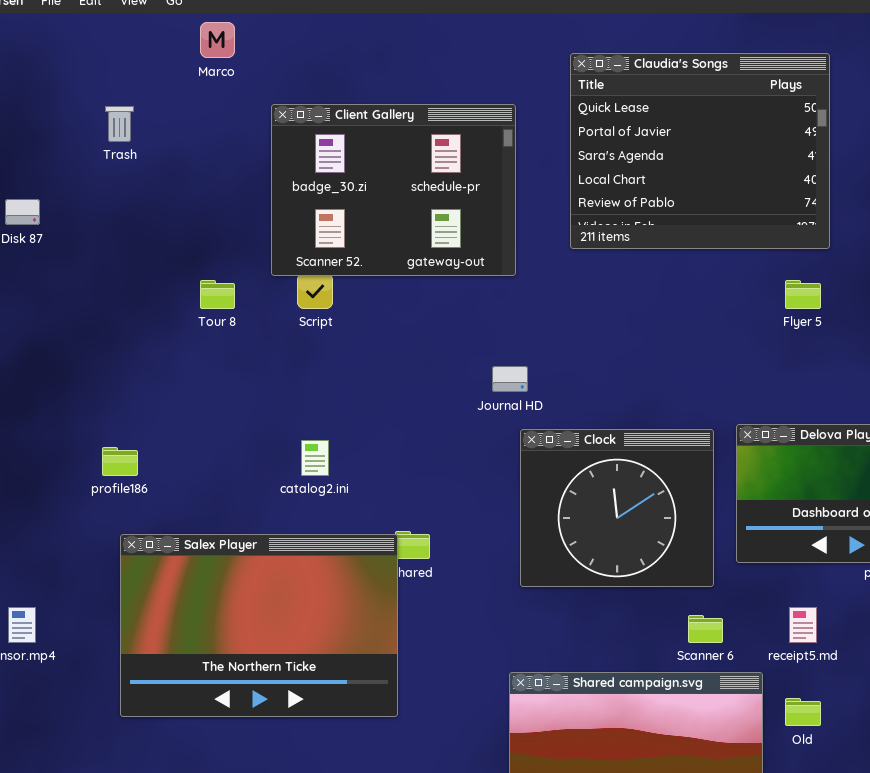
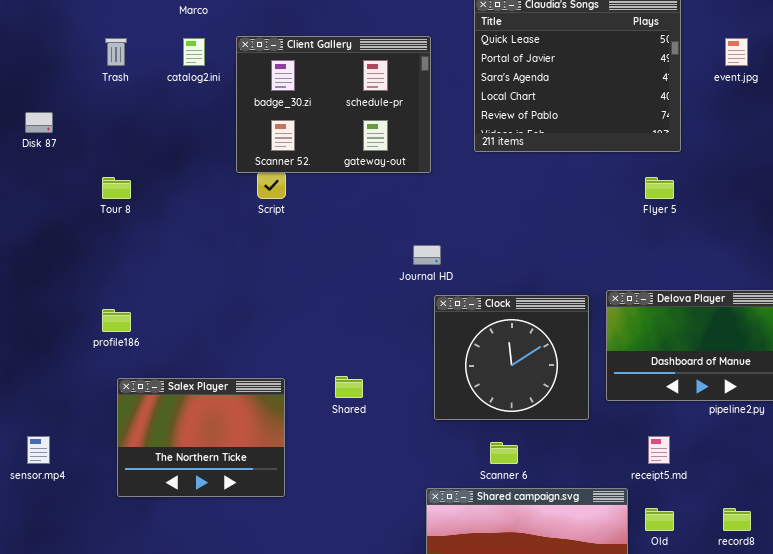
Tour 8: [200,280,235,309] -> [102,177,131,199], moved
catalog2.ini: [301,440,329,476] -> [183,38,205,66], moved
Salex Player: [120,534,398,717] -> [117,378,285,497], resized
Scanner 6: [688,615,723,643] -> [490,442,518,464], moved

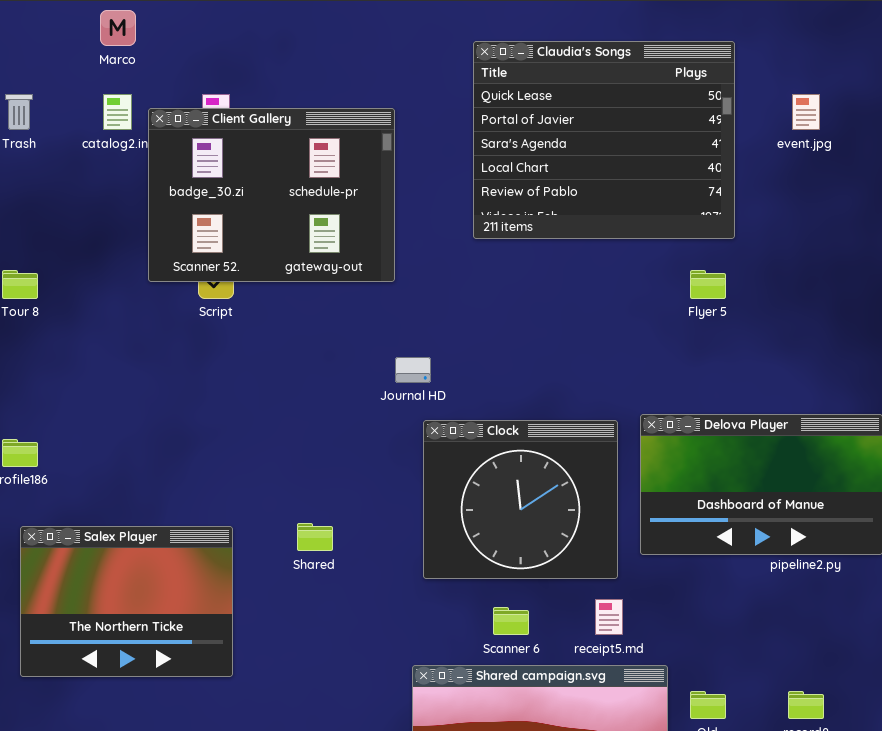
Client Gallery: [236,36,431,173] -> [148,108,395,282], moved
receipt5.md: [648,436,670,464] -> [595,599,623,635], moved

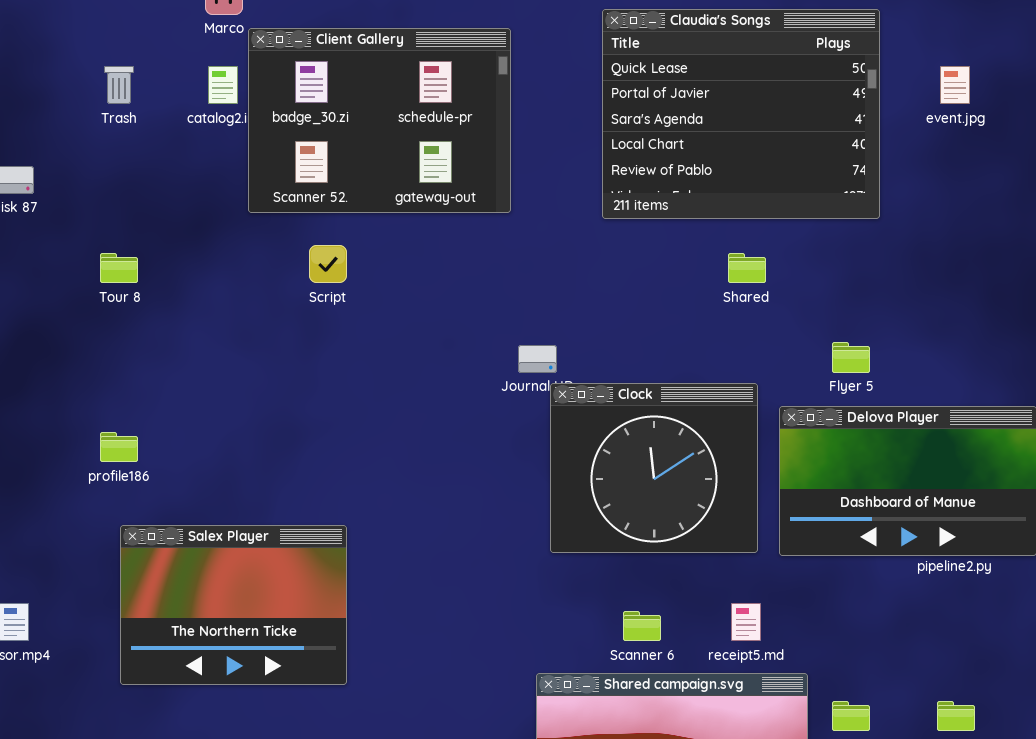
Client Gallery: [148,108,395,282] -> [248,28,511,213], moved
Flyer 5: [690,270,726,299] -> [832,342,870,373], moved
Clock: [423,420,618,579] -> [550,383,758,553], moved
Shared: [297,523,333,551] -> [728,253,766,283], moved

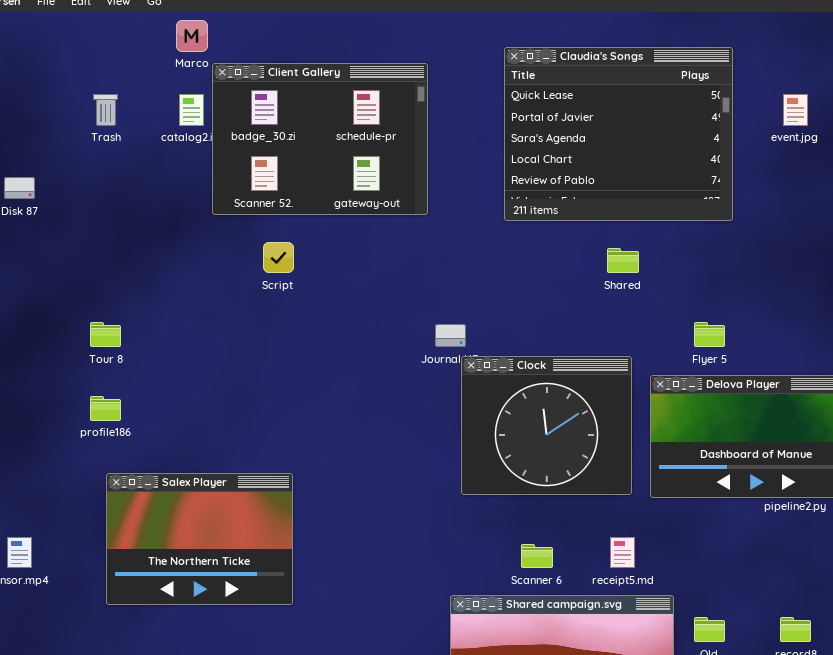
Tour 8: [100,253,138,283] -> [90,322,121,347], moved

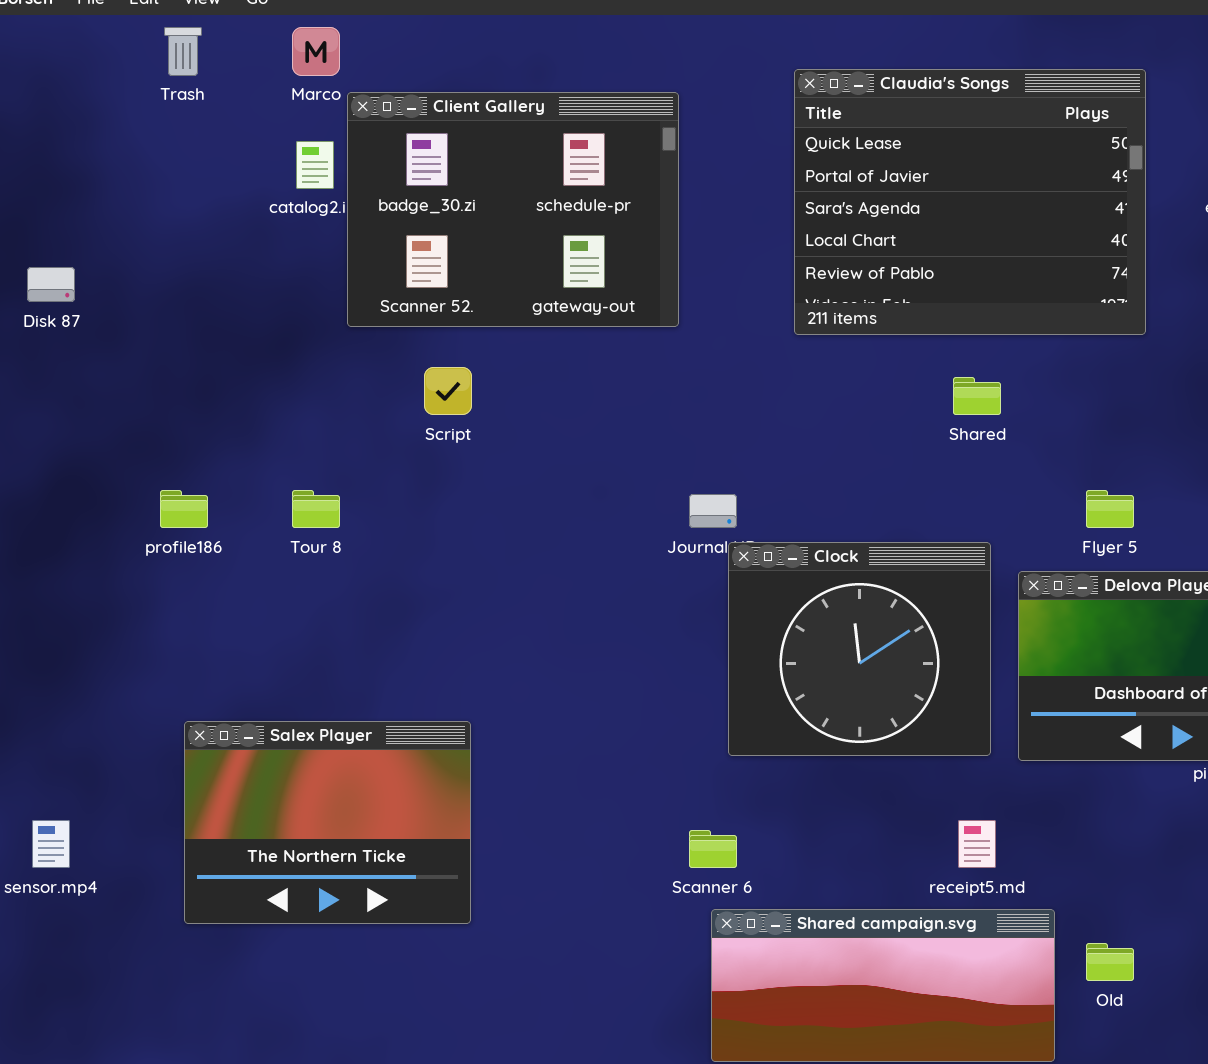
Trash: [93,94,118,126] -> [164,27,202,76], moved
Tour 8: [90,322,121,347] -> [292,490,340,528], moved
profile186: [90,396,121,421] -> [160,490,208,528], moved
Scanner 6: [521,544,553,568] -> [689,830,737,868], moved

